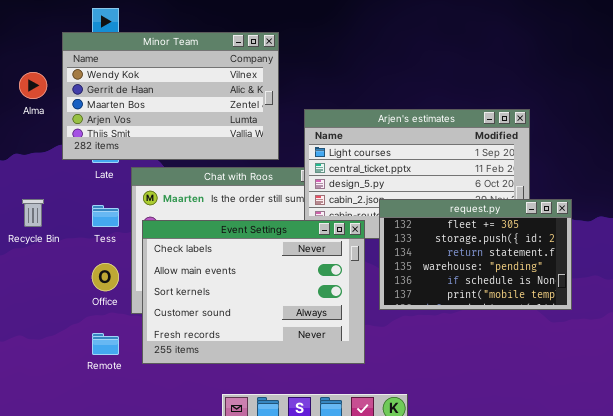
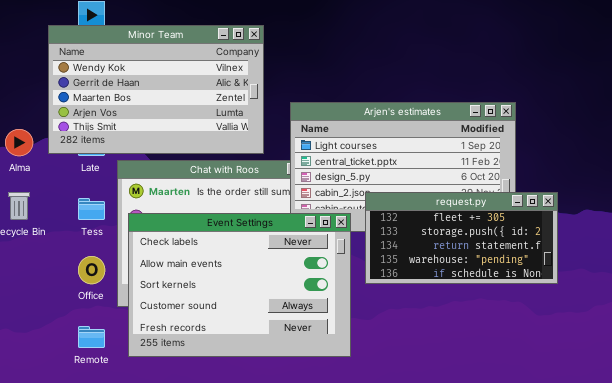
Alma: [19,72,47,99] -> [5,129,33,156], moved
request.py: [379,199,572,310] -> [365,192,558,284], resized

